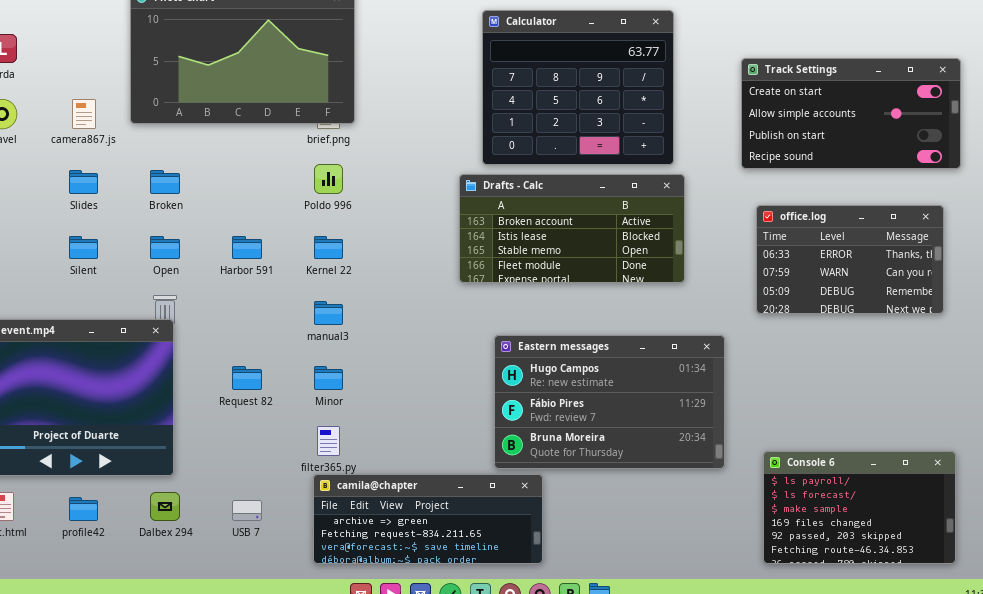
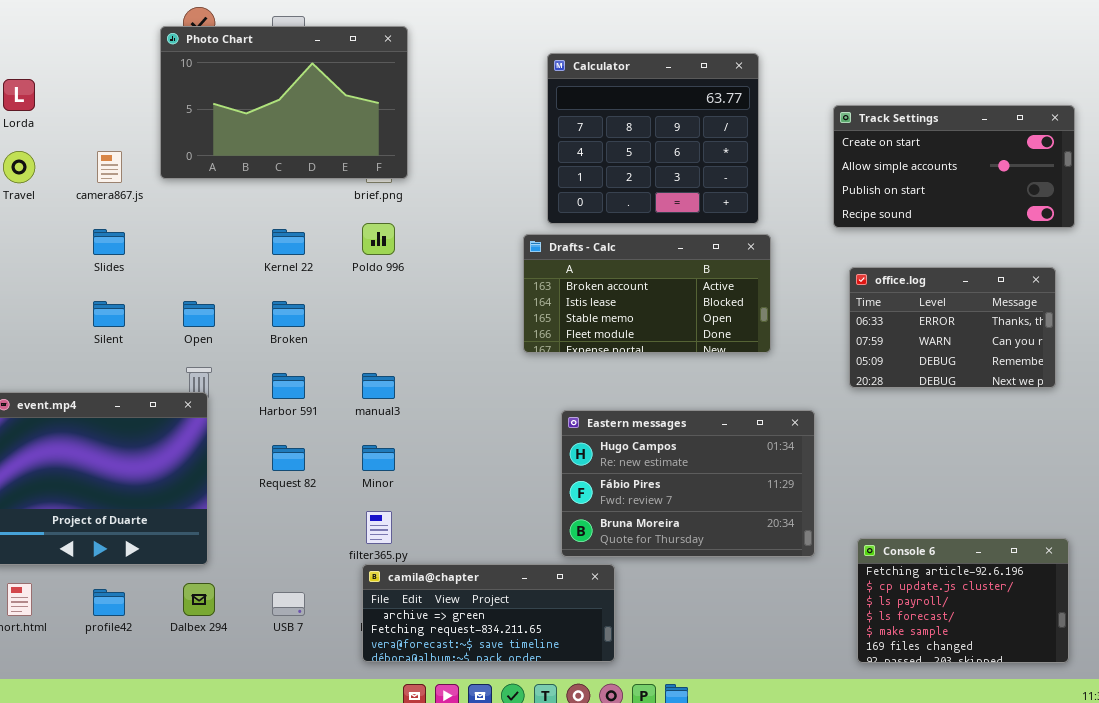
Broken: [150,170,180,194] -> [272,301,305,327], moved
Harbor 591: [232,236,262,259] -> [272,373,305,399], moved
Kernel 22: [314,236,343,259] -> [272,229,305,255], moved
Console 6: [763,451,956,564] -> [857,538,1069,663], scrolled up 2 rows

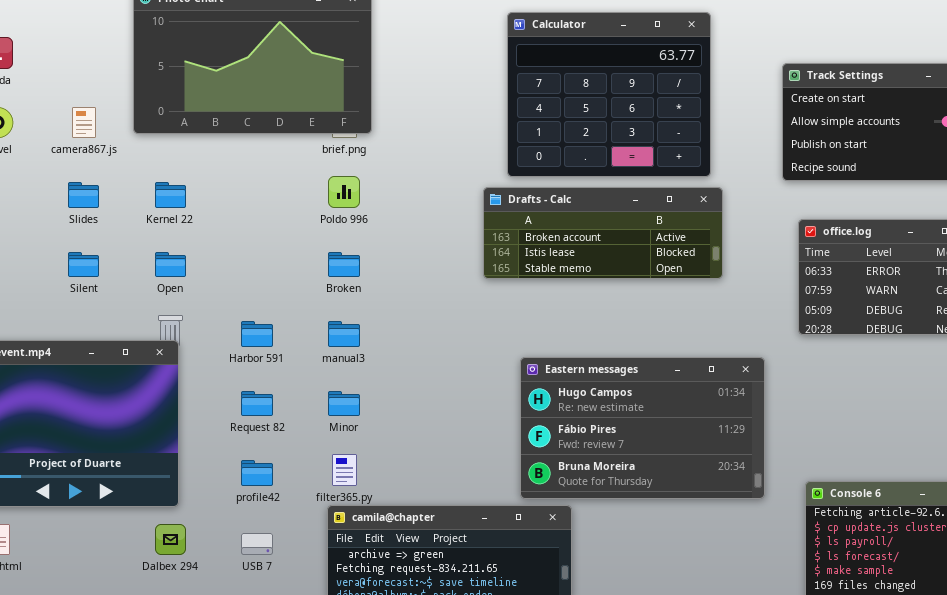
Kernel 22: [272,229,305,255] -> [155,182,186,208], moved
Drafts - Calc: [523,234,771,353] -> [483,187,723,279], resized
Broken: [272,301,305,327] -> [328,252,360,277], moved
profile42: [93,589,125,616] -> [241,460,273,486], moved

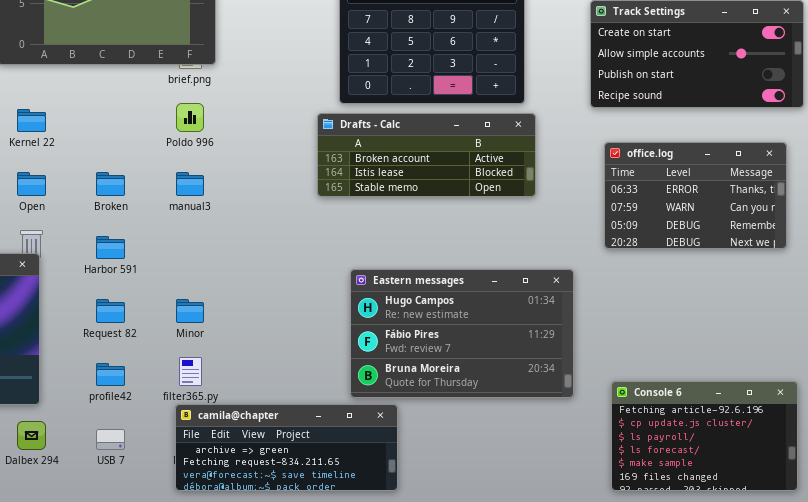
Broken: [328,252,360,277] -> [96,172,125,196], moved
manual3: [328,321,360,347] -> [176,172,204,196], moved

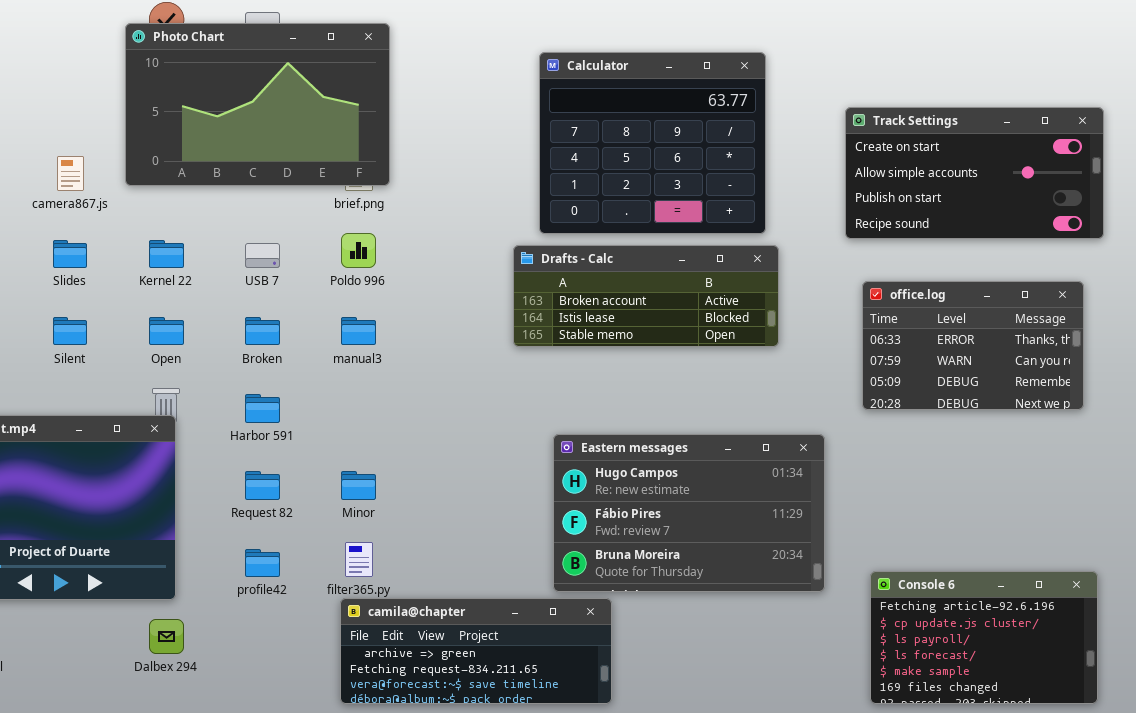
USB 7: [96,429,125,450] -> [245,243,280,268], moved

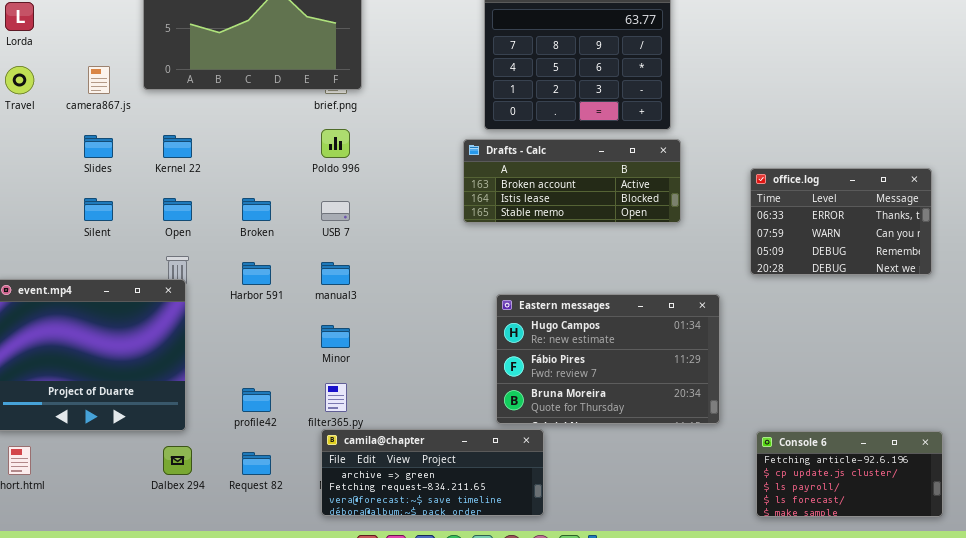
Track Settings: [845,107,1104,239] -> none, closed
USB 7: [245,243,280,268] -> [321,201,350,221], moved
manual3: [341,317,376,345] -> [321,262,350,285], moved
Request 82: [245,471,280,500] -> [242,452,271,475], moved
Console 6: [870,571,1098,704] -> [756,431,943,517], resized

